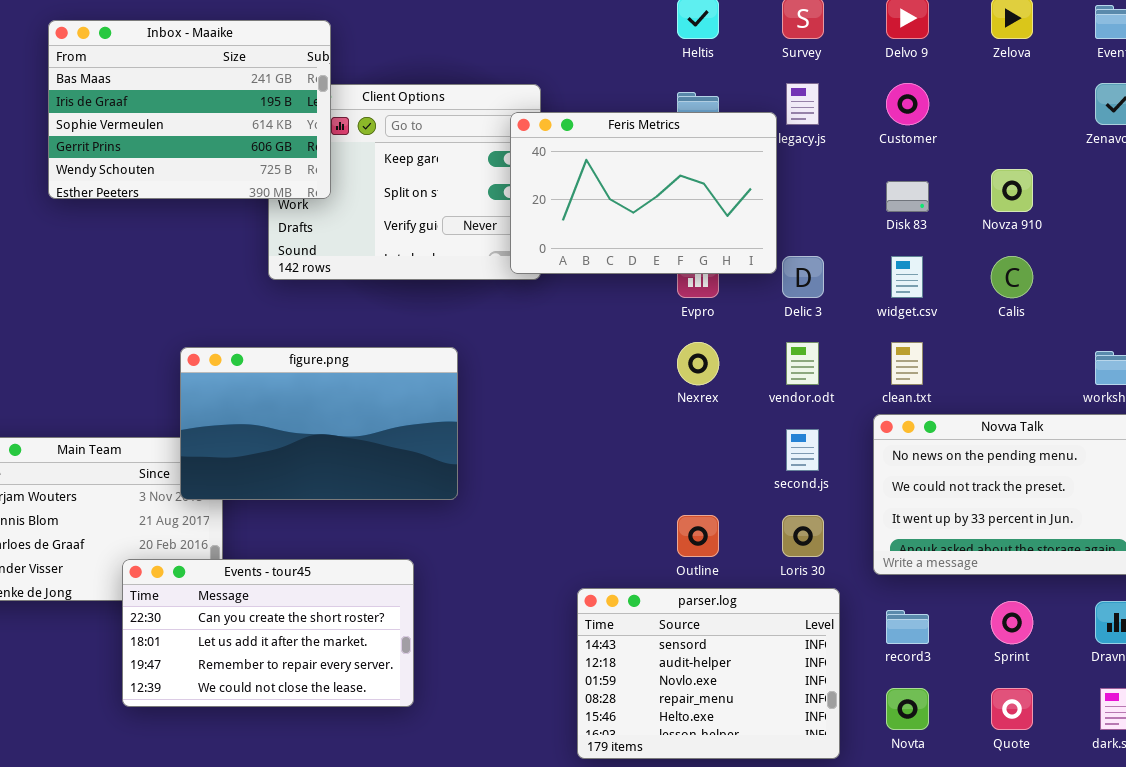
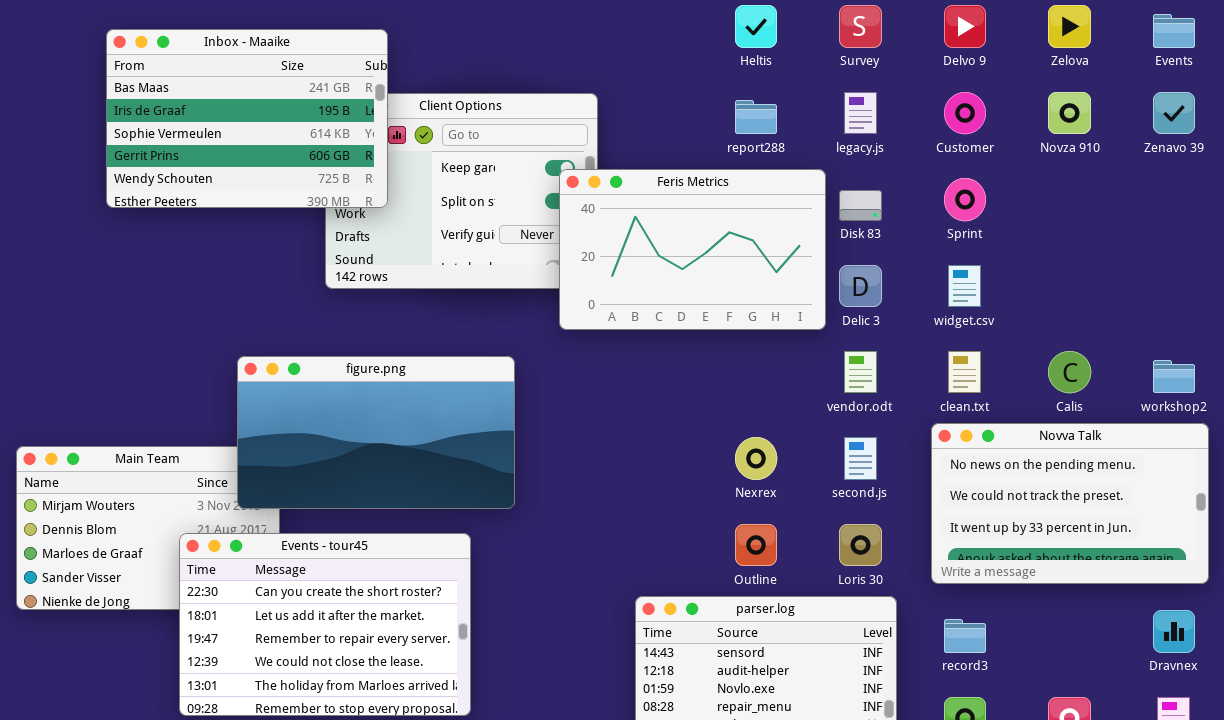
Feris Metrics: [510,112,777,274] -> [559,169,826,330], moved
Novza 910: [991,169,1033,212] -> [1048,92,1091,134], moved
Disk 83: [886,181,929,212] -> [839,190,882,221], moved
Calis: [991,256,1033,298] -> [1048,351,1091,393], moved
Nexrex: [677,342,719,385] -> [735,437,777,480], moved
Events - tour45: [122,559,414,707] -> [179,533,471,716], resized
Sprint: [991,601,1033,644] -> [944,178,986,221], moved

